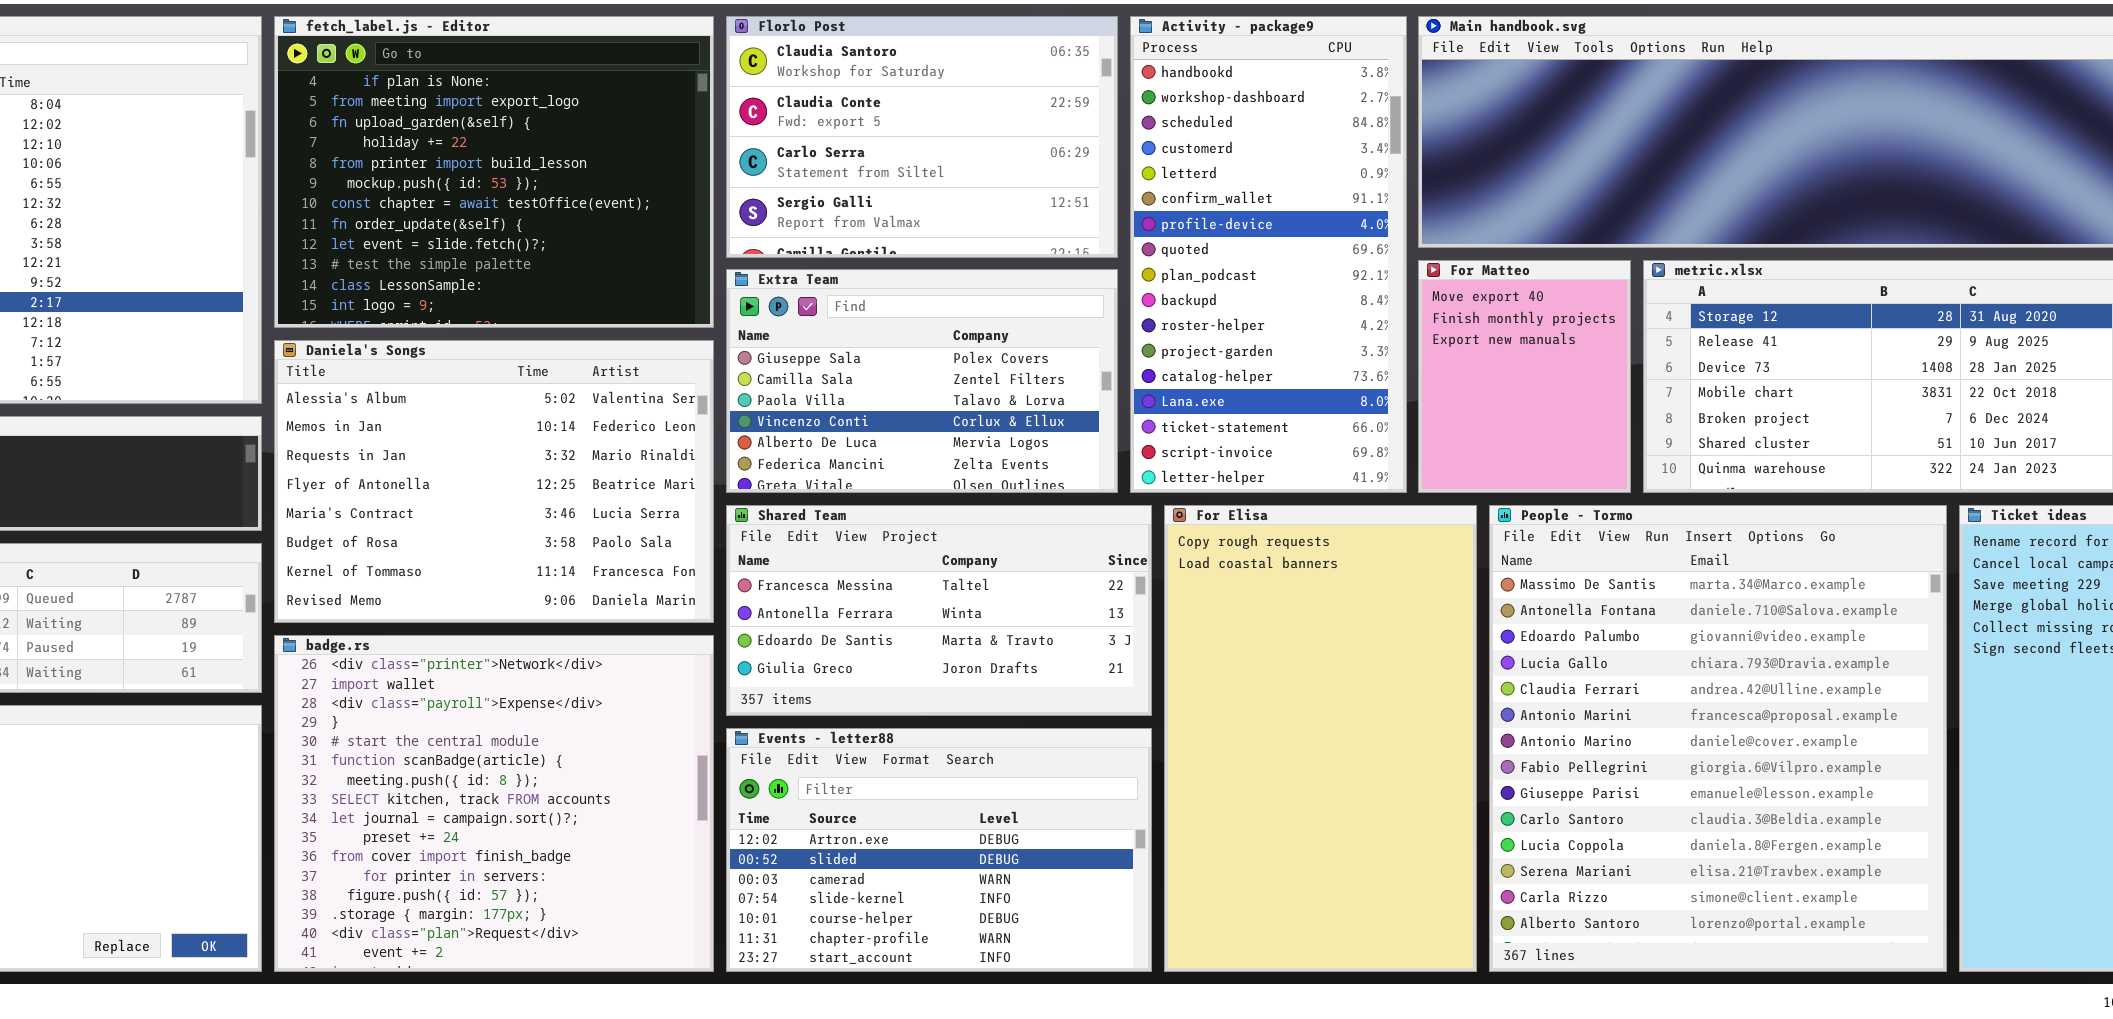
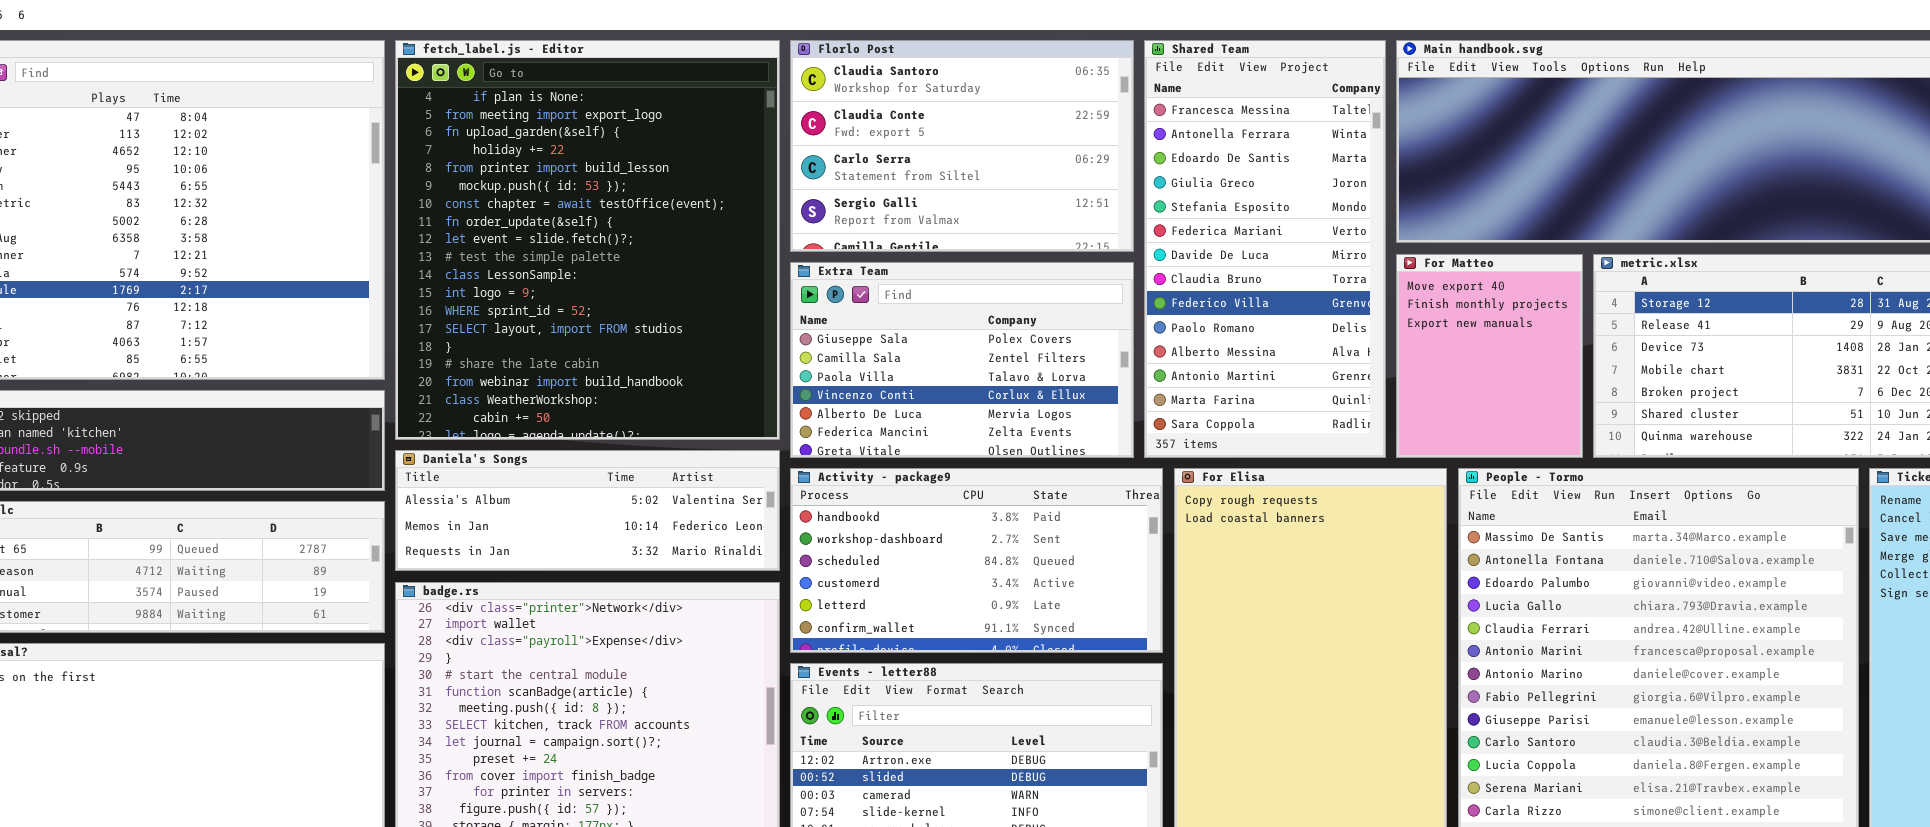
fetch_label.js - Editor: [274,16,714,328] -> [395,40,780,440], resized
Activity - package9: [1130,16,1407,493] -> [790,468,1163,653], moved, resized
Daniela's Songs: [274,340,714,623] -> [395,450,780,571], resized
Shared Team: [726,505,1152,716] -> [1144,40,1386,458], moved, resized

